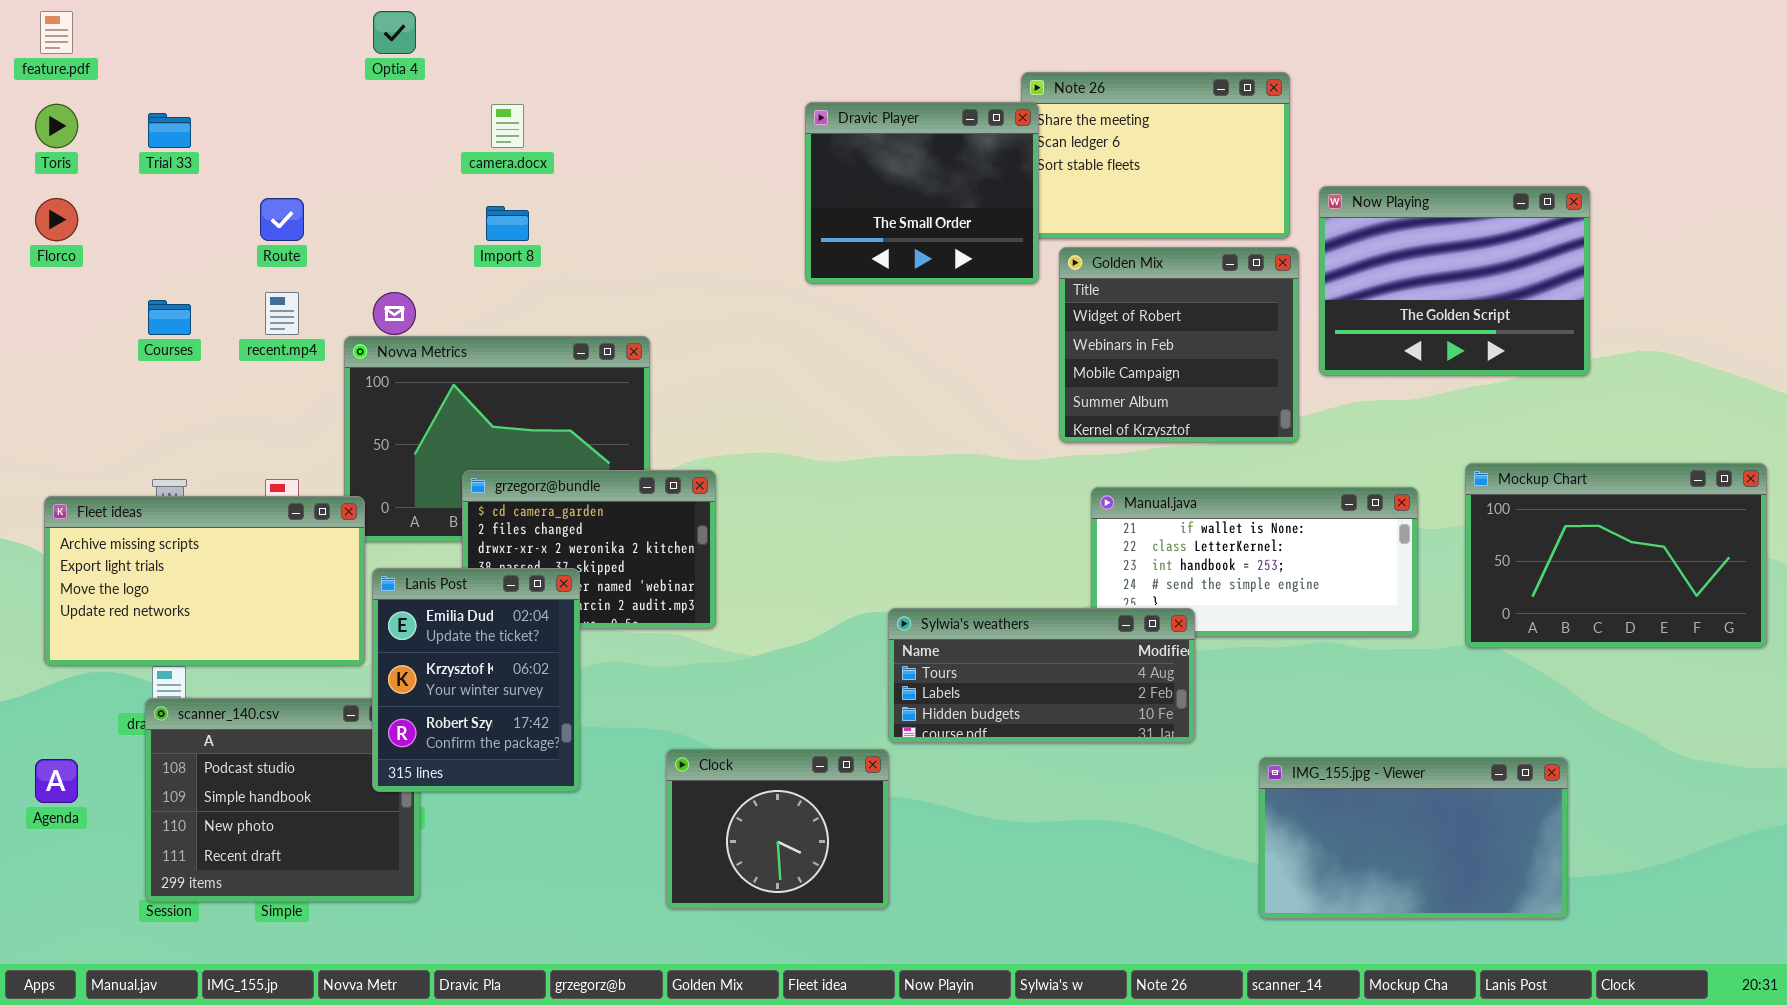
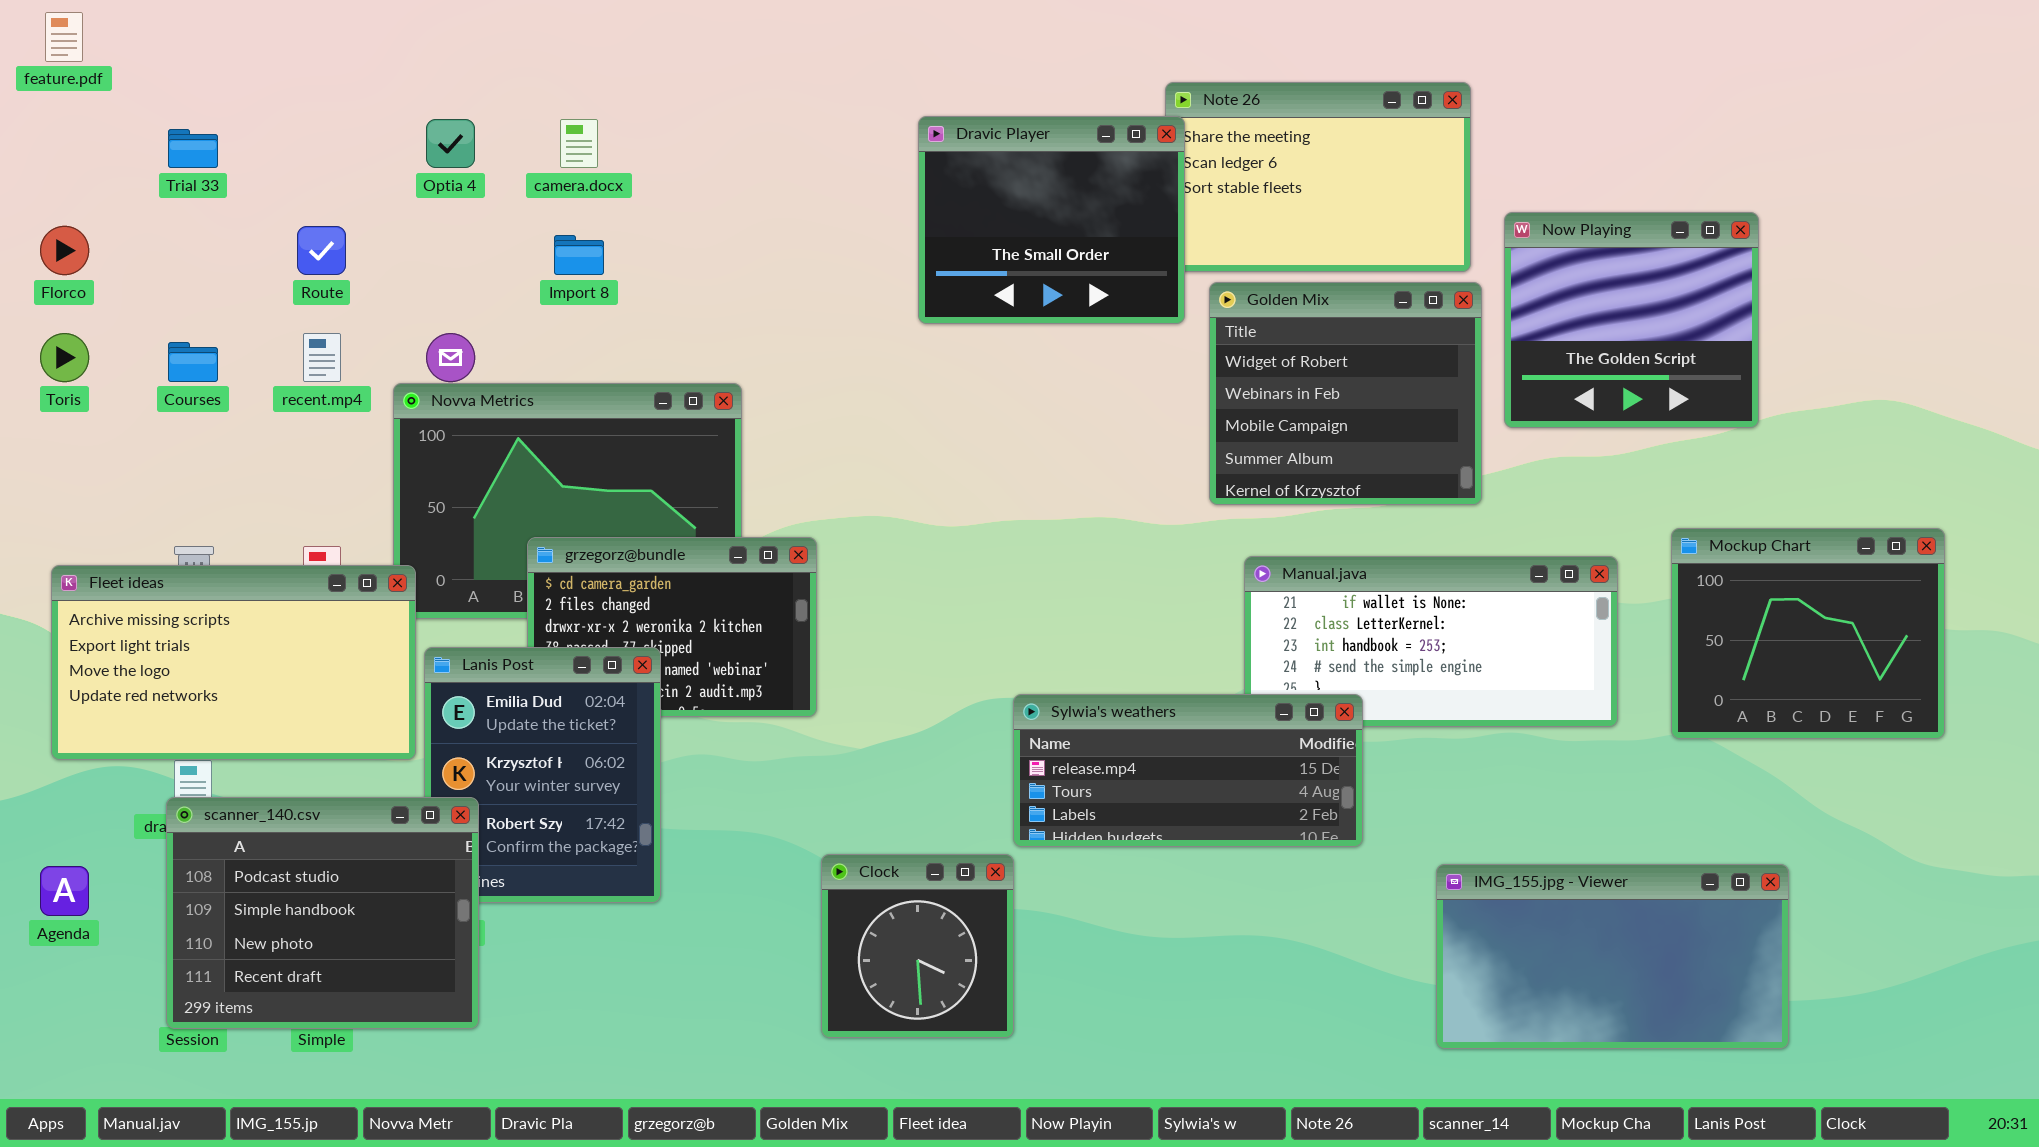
Optia 4: [373,11,416,54] -> [426,119,475,168], moved
Toris: [35,104,78,148] -> [40,333,89,382], moved
Now Playing: [1319,186,1590,376] -> [1504,212,1759,428], resized
Mockup Chart: [1465,463,1767,648] -> [1671,528,1945,739], resized
Sylwia's weathers: [888,608,1195,743] -> [1013,694,1363,847], scrolled up 1 row
scanner_140.csv: [145,698,420,902] -> [166,797,479,1029], raised
Clock: [666,749,889,909] -> [821,854,1014,1038], resized

